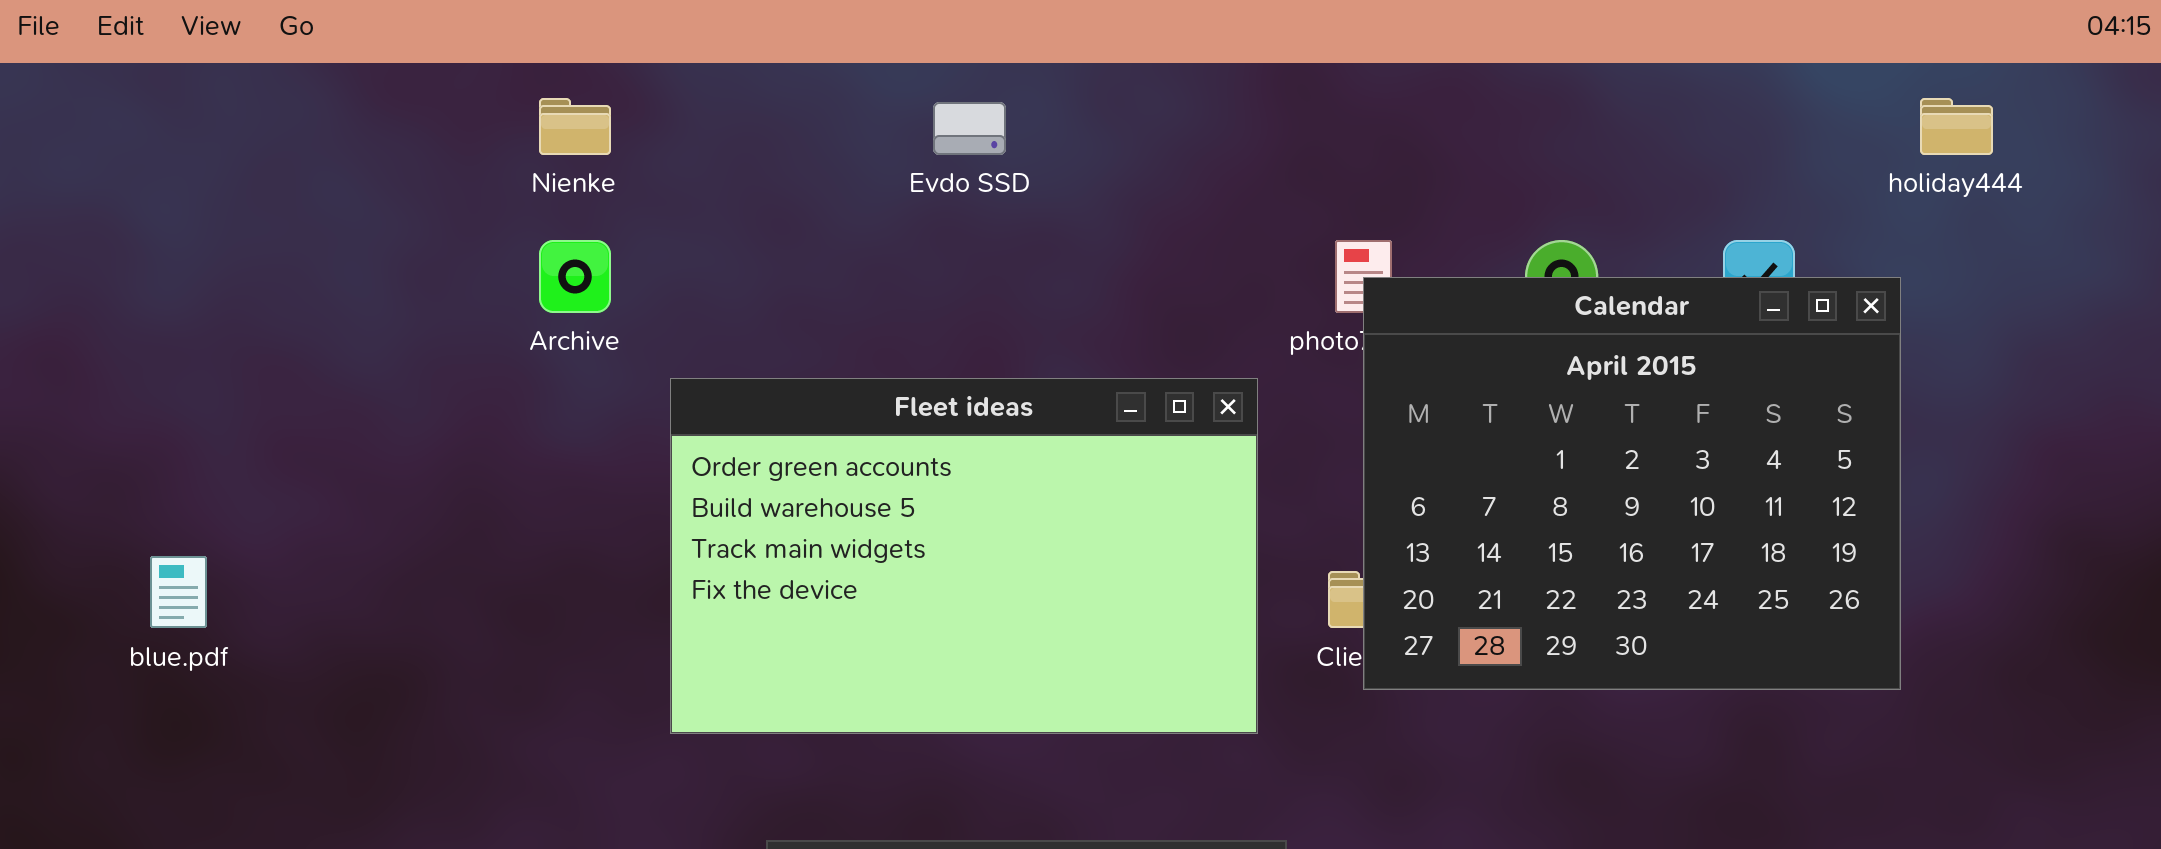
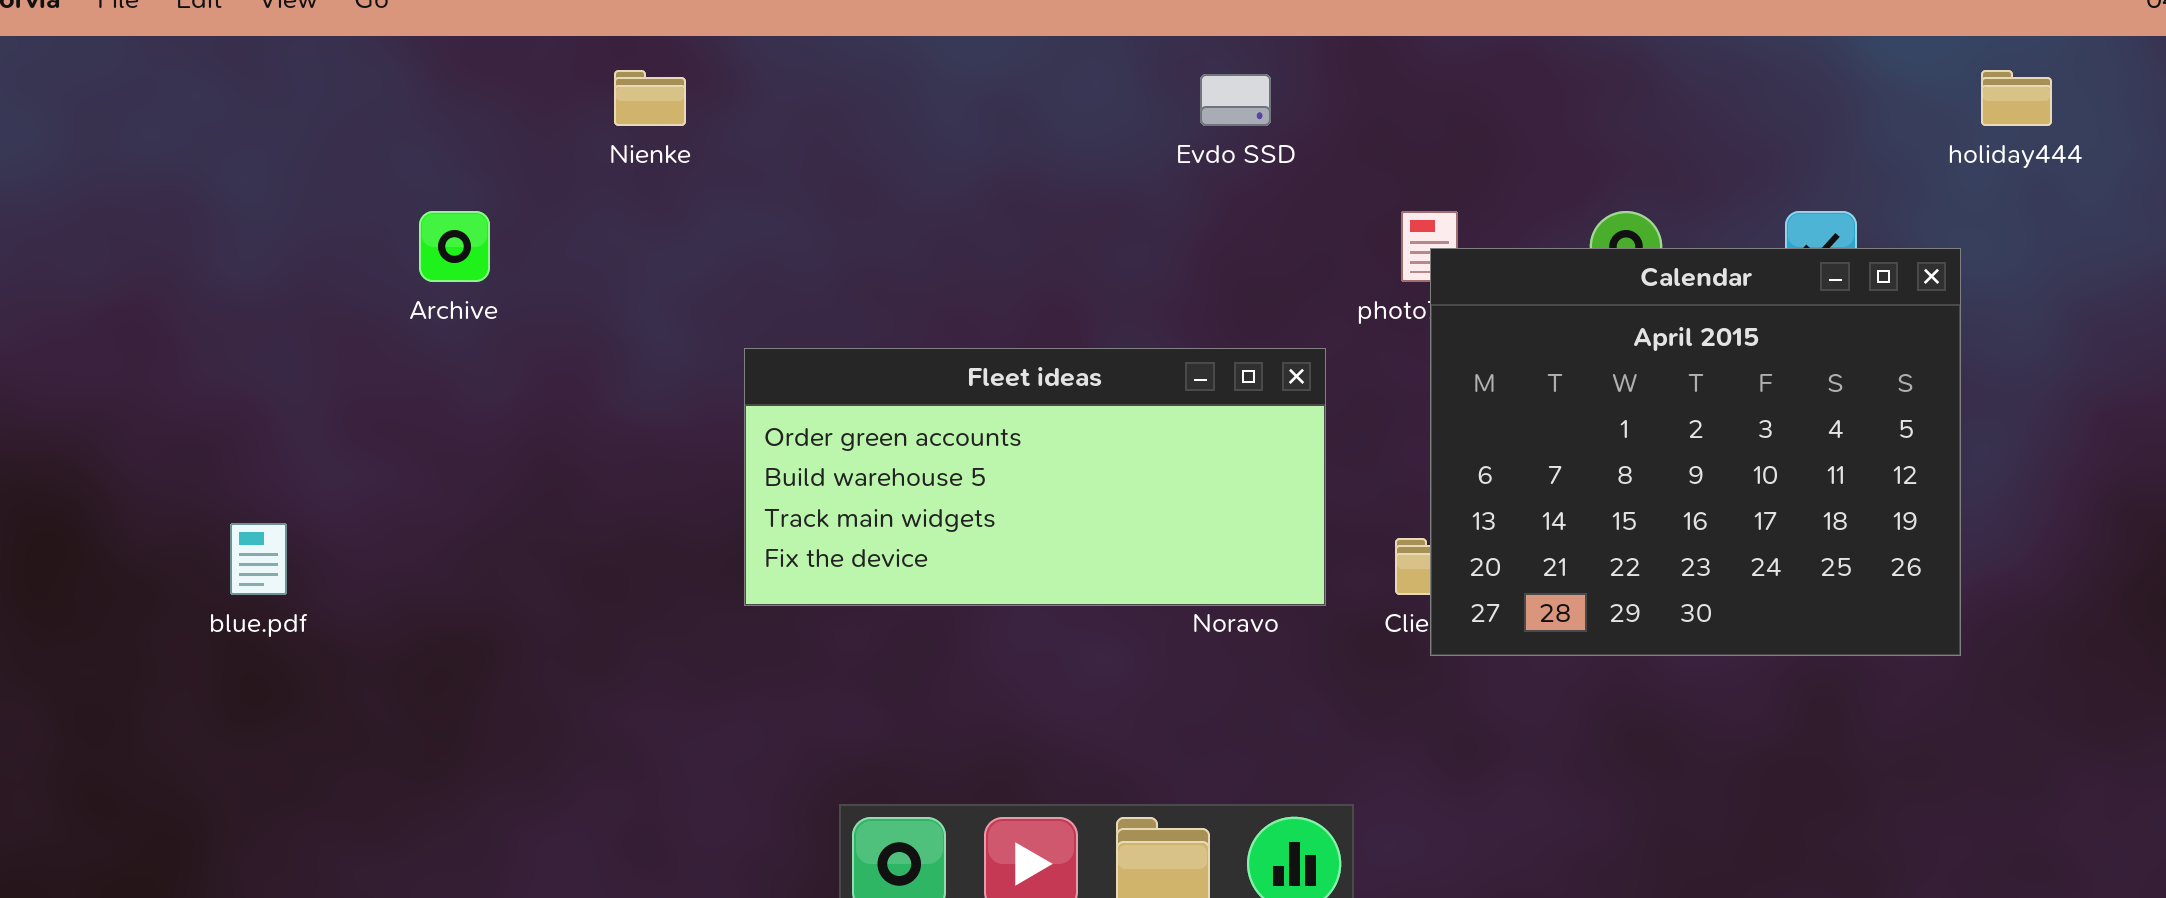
Evdo SSD: [933,102,1006,155] -> [1200,74,1271,126], moved
Archive: [539,240,611,313] -> [419,211,490,282], moved
Fleet ideas: [670,378,1258,734] -> [744,348,1326,606], resized

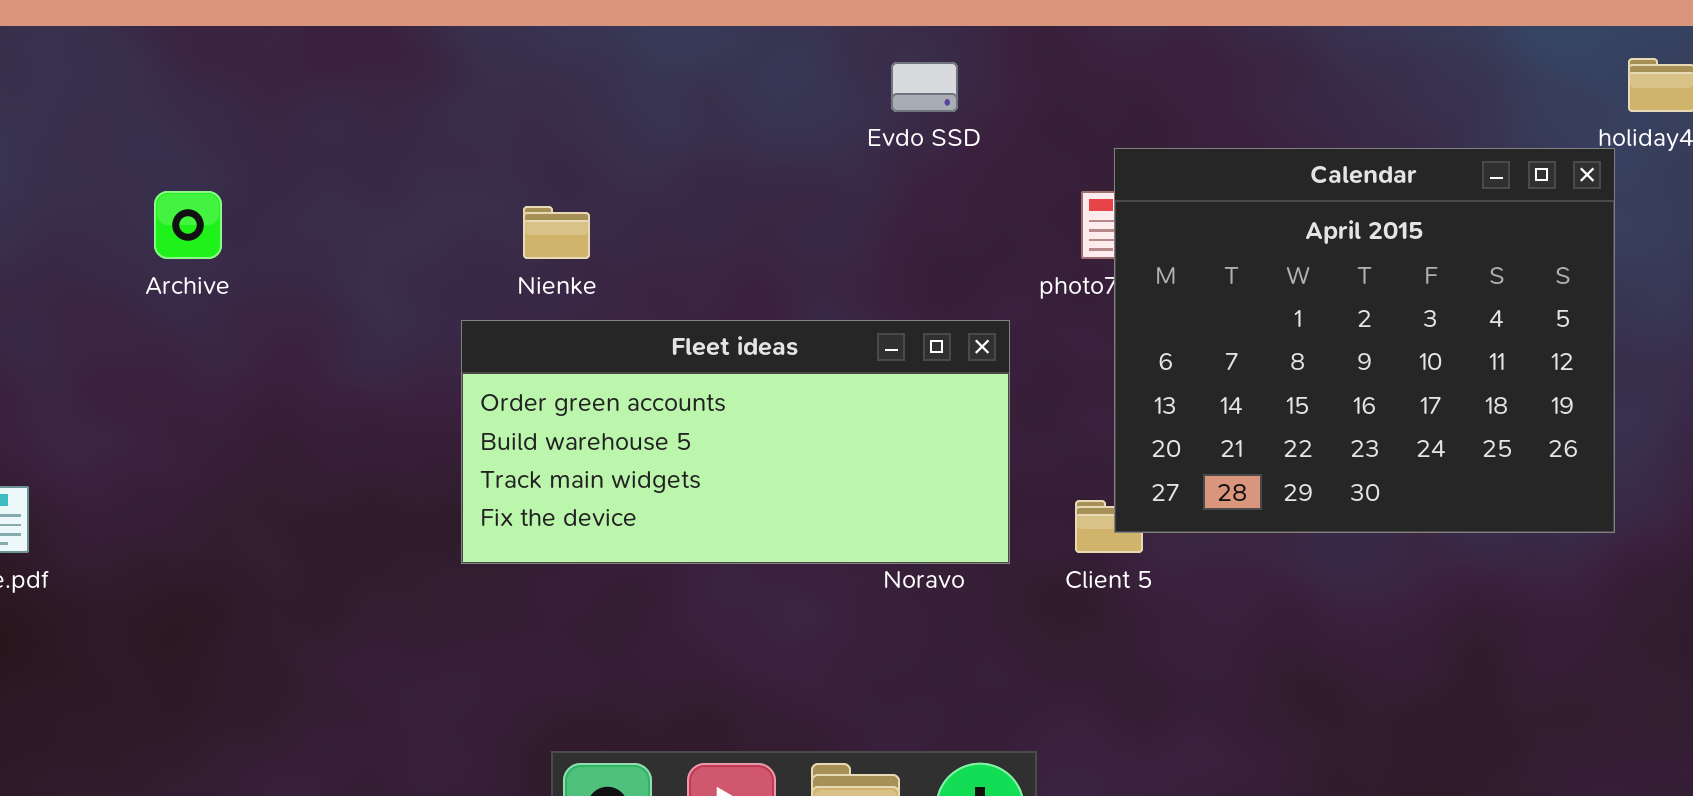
Nienke: [614,70,686,126] -> [523,206,590,259], moved
Calendar: [1430,248,1961,656] -> [1114,148,1615,533], moved

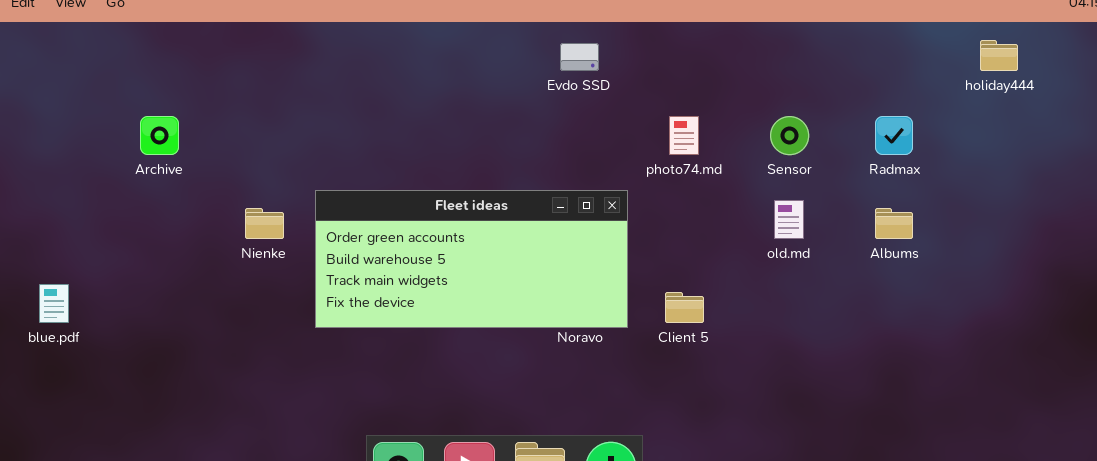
Calendar: [1114,148,1615,533] -> none, closed
Nienke: [523,206,590,259] -> [245,208,284,239], moved

